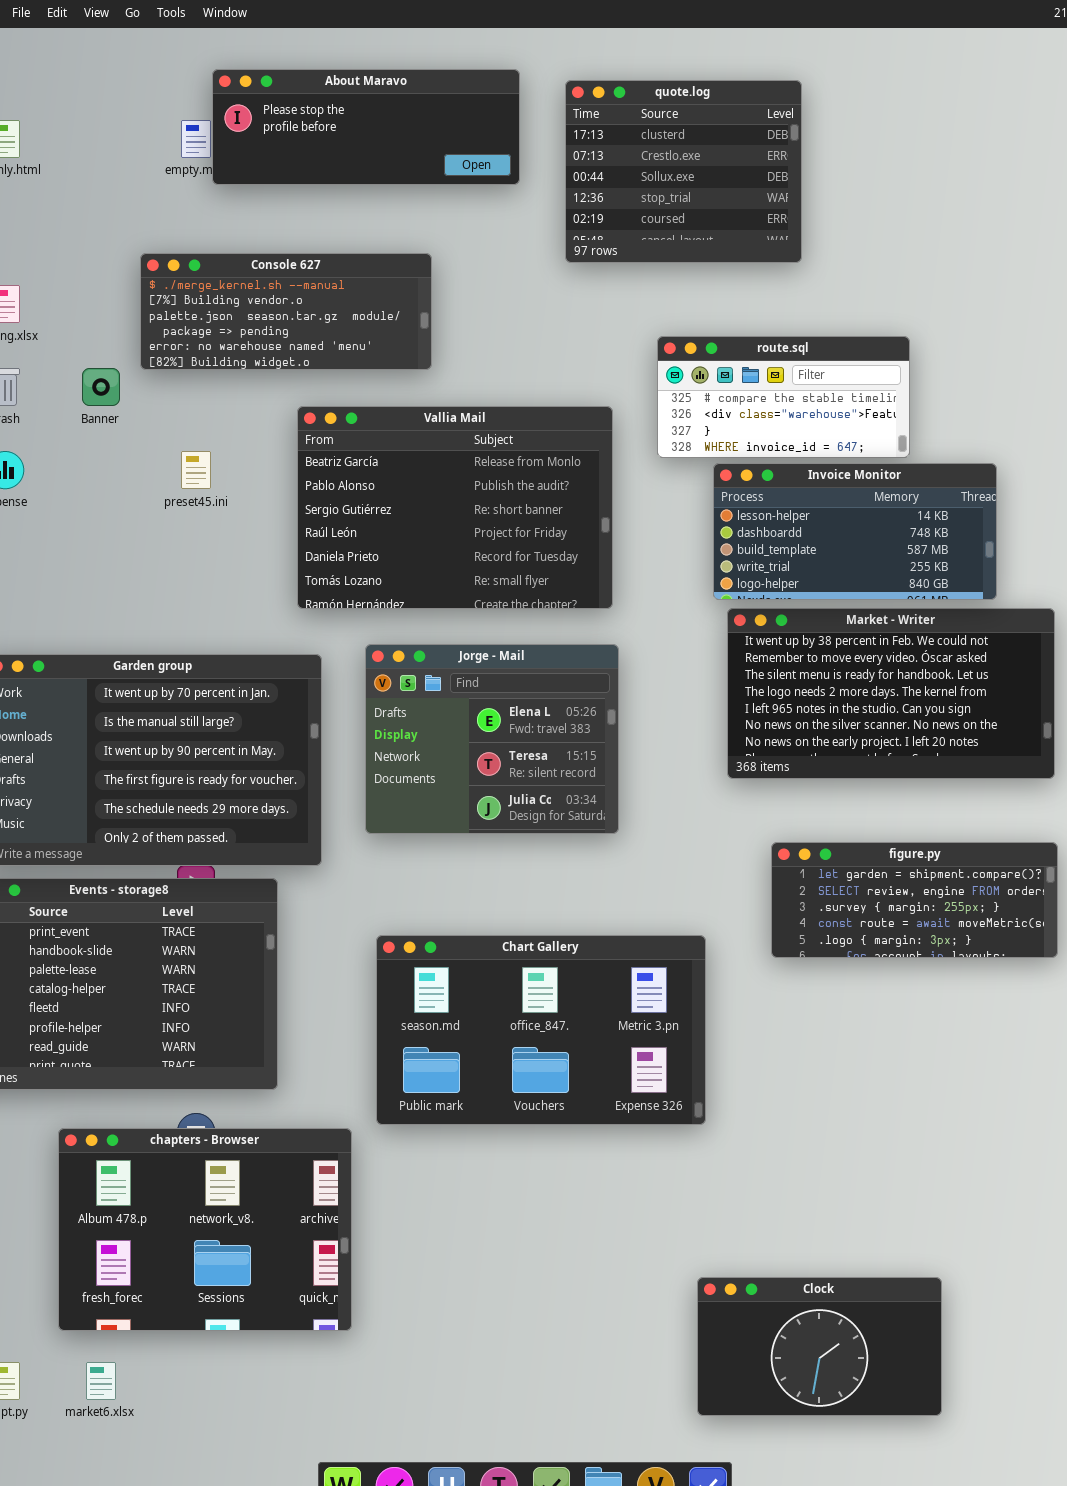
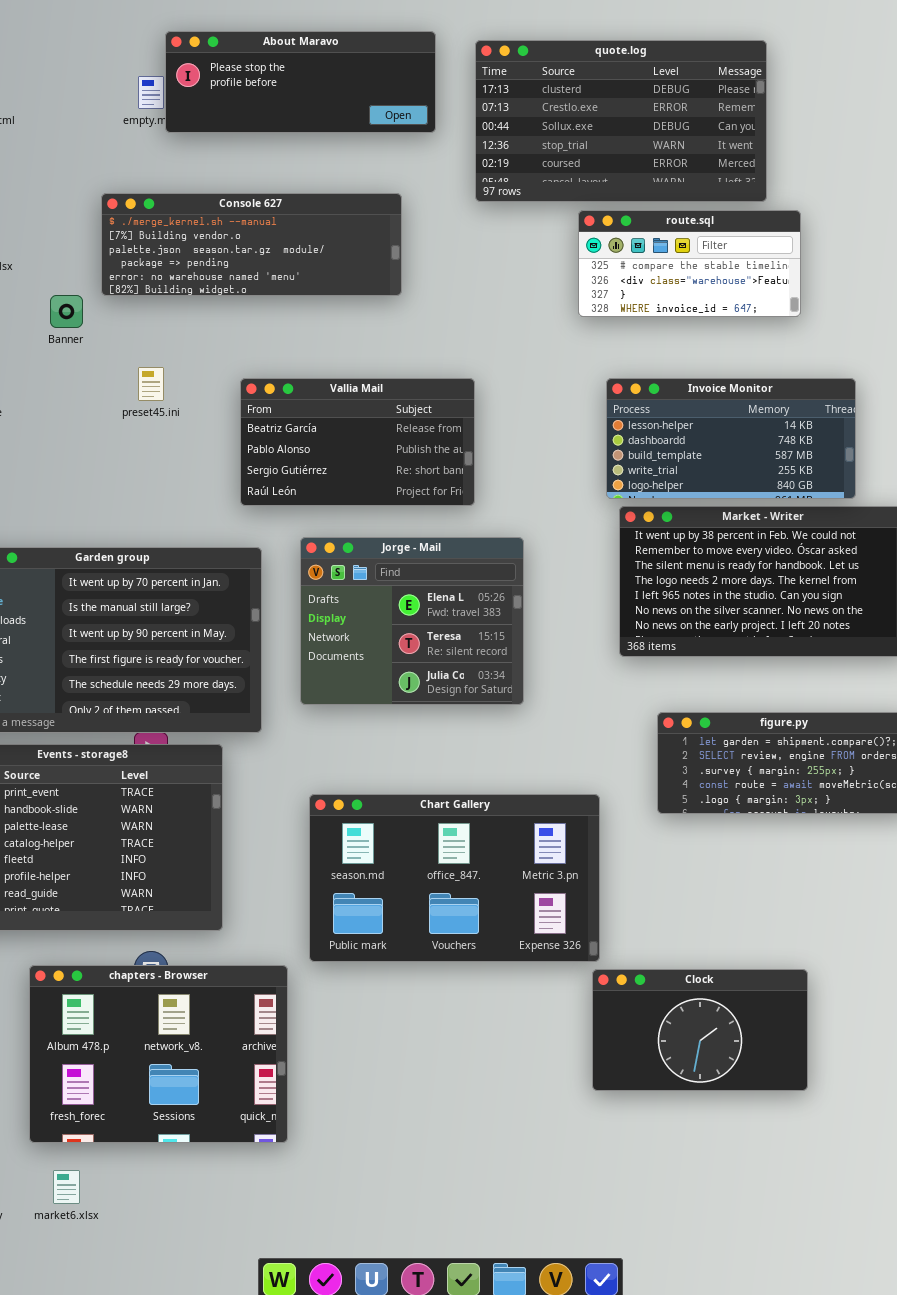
quote.log: [565,80,802,263] -> [475,40,767,202], resized
Console 627: [140,253,432,370] -> [101,193,402,296], resized
route.sql: [657,336,910,458] -> [578,210,801,317], moved
Vallia Mail: [297,406,613,609] -> [240,378,475,506], resized
Clock: [697,1277,942,1416] -> [592,969,808,1091], moved

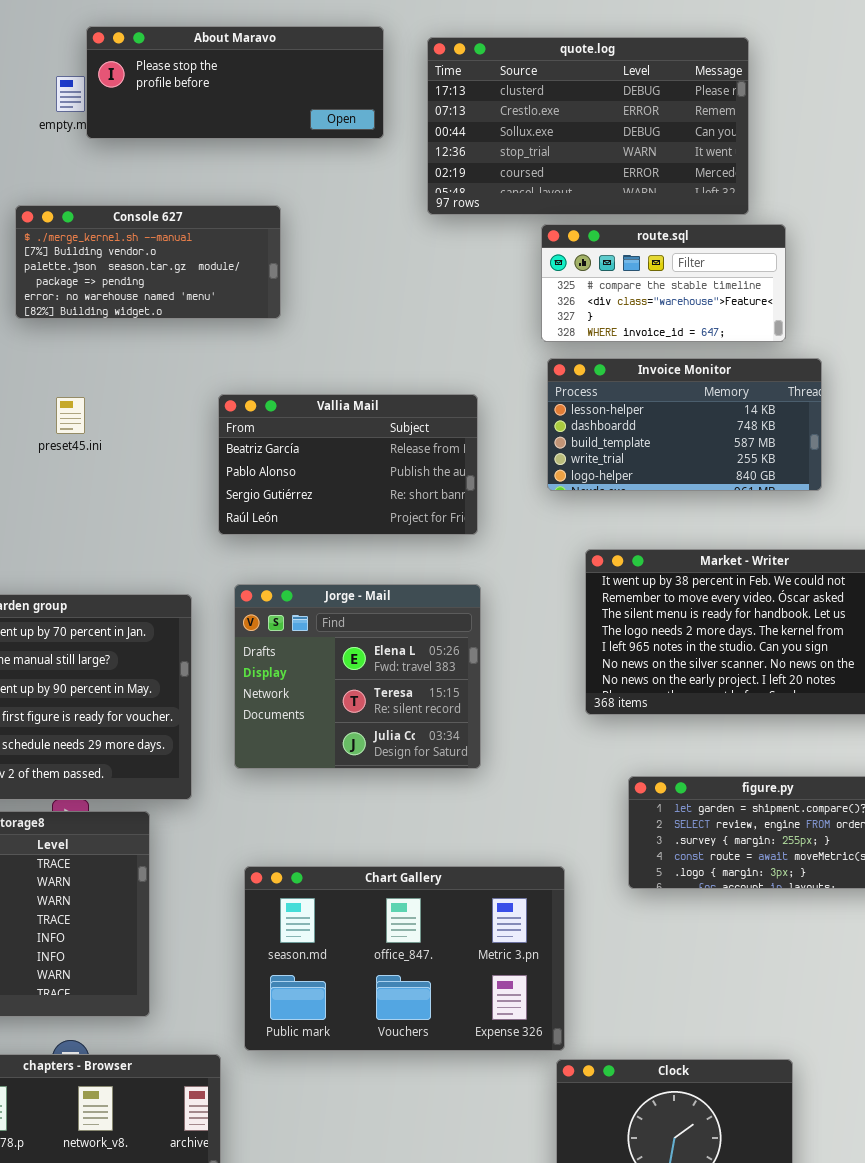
Console 627: [101,193,402,296] -> [15,205,281,319], resized
Vallia Mail: [240,378,475,506] -> [218,394,478,535], moved
Invoice Monitor: [606,378,856,499] -> [547,358,822,491], moved

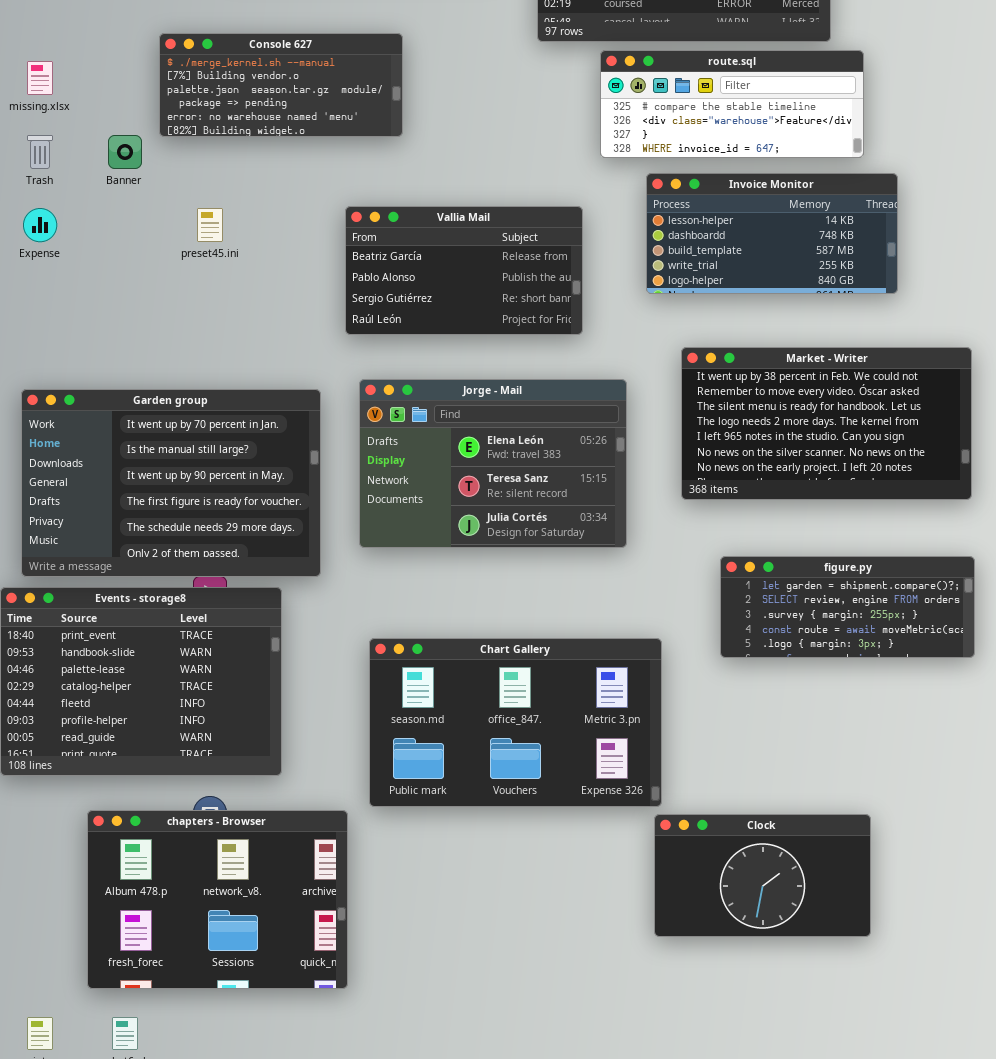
route.sql: [541,224,786,342] -> [600,50,864,158], resized
Jorge - Mail: [234,584,481,769] -> [359,379,627,548], resized

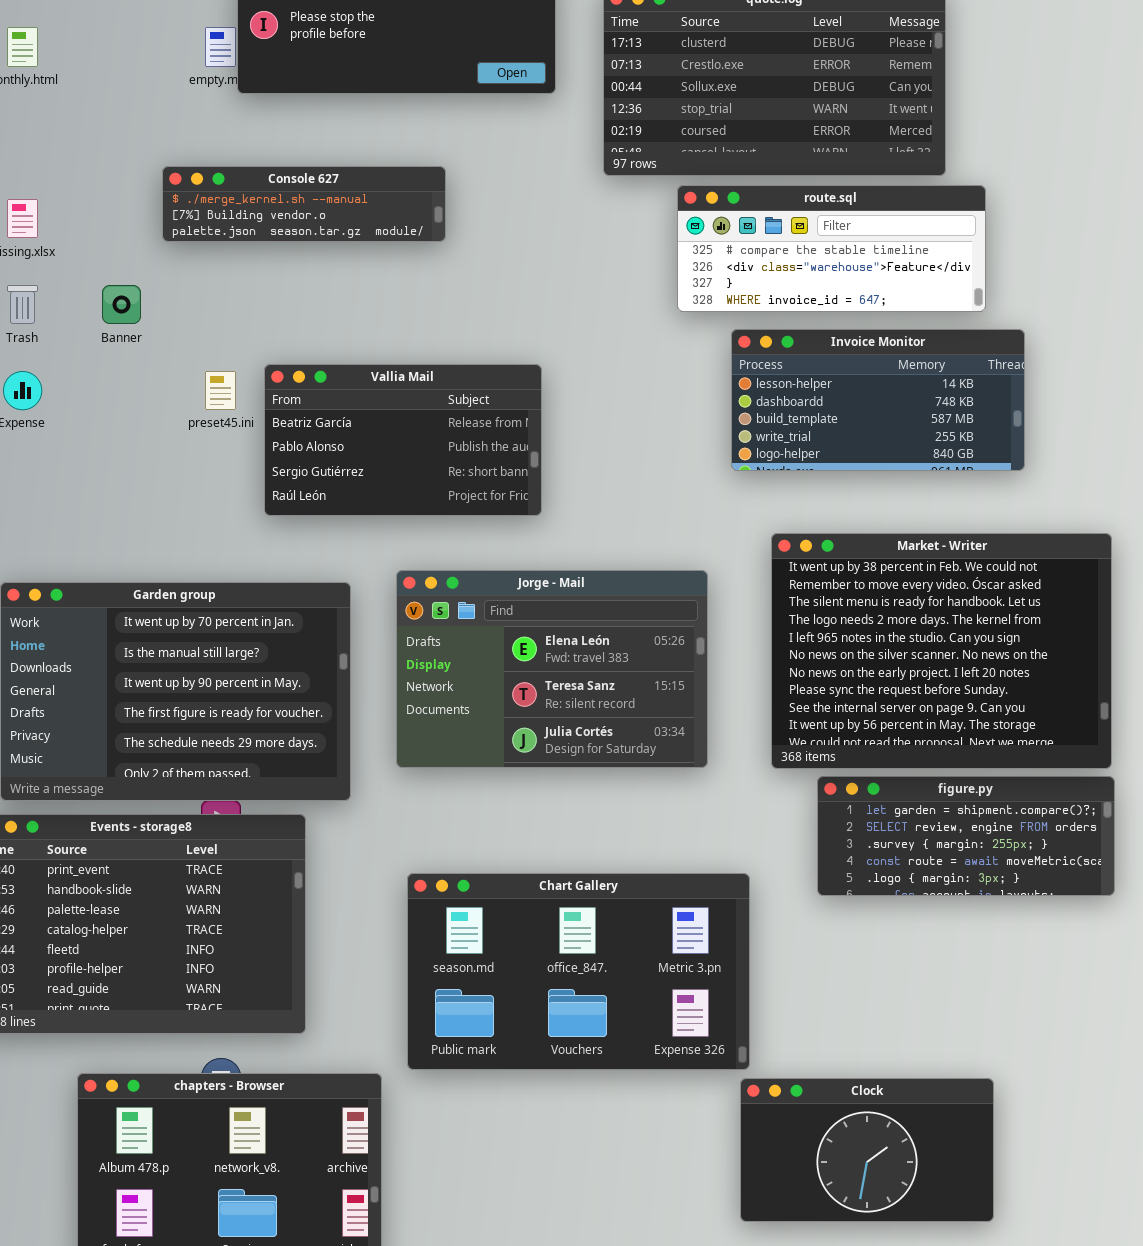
Console 627: [159,33,403,137] -> [162,166,446,242], resized
Vallia Mail: [345,206,583,335] -> [264,364,542,516], moved
Market - Writer: [681,347,972,500] -> [771,533,1112,769], resized

